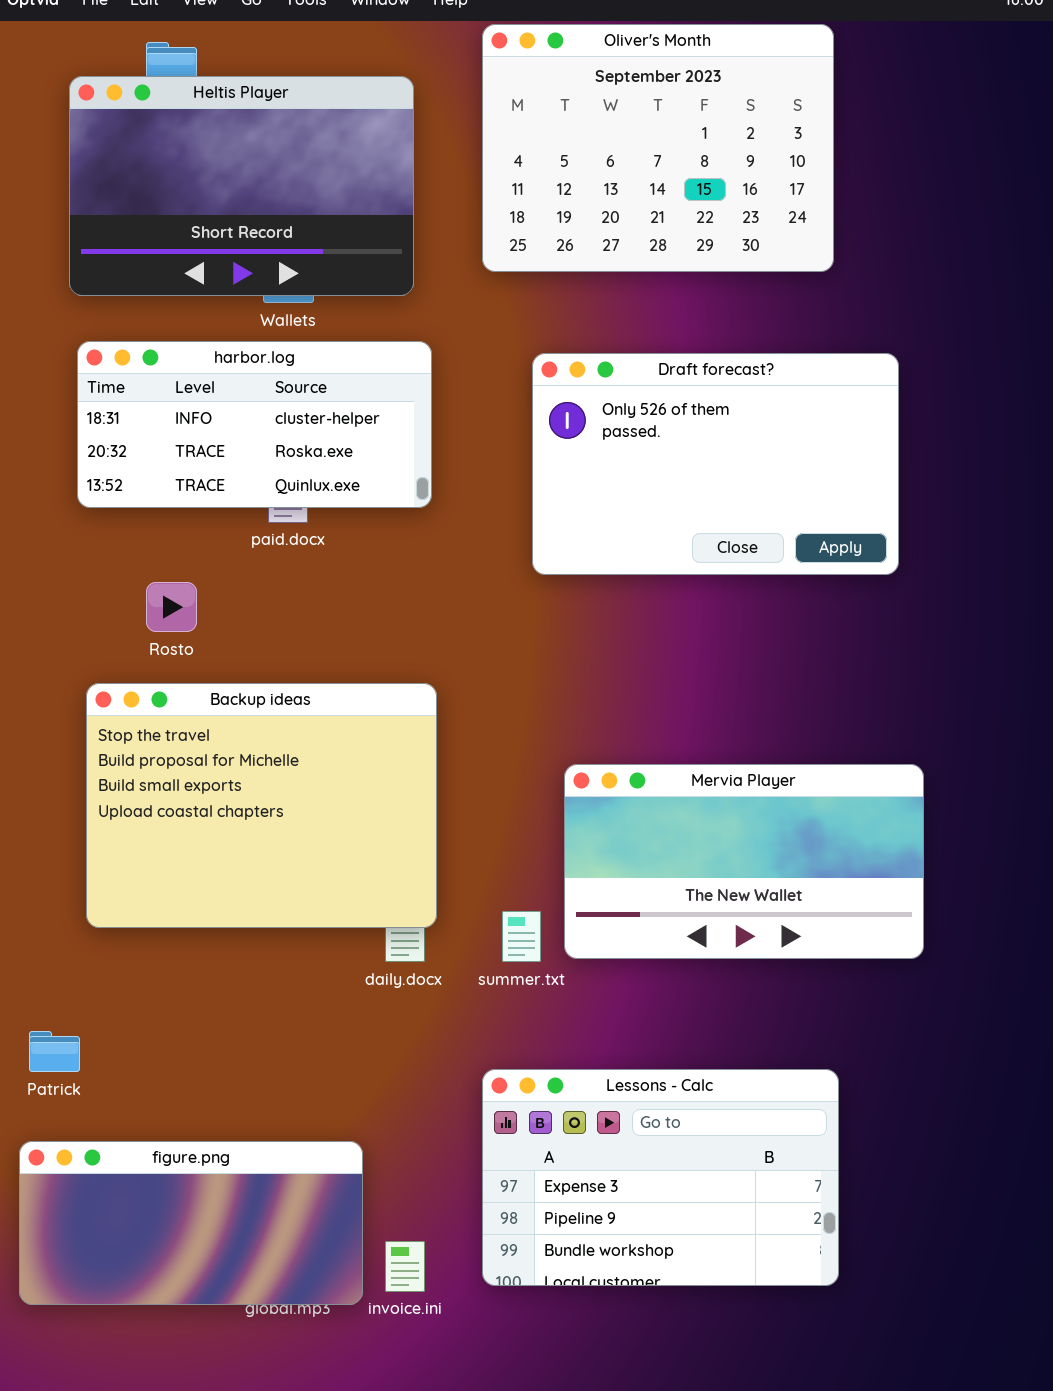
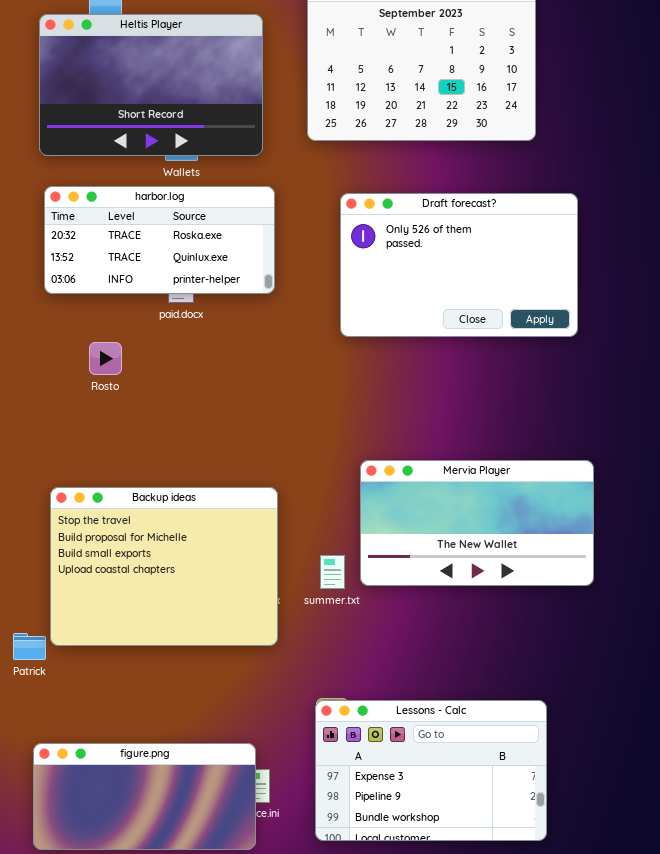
harbor.log: [77,341,432,508] -> [44,186,275,294], scrolled down 1 row
Backup ideas: [86,683,437,928] -> [50,487,278,646], moved
Lessons - Calc: [482,1069,839,1286] -> [315,700,547,841], moved
figure.png: [19,1141,363,1305] -> [33,743,256,850], moved

